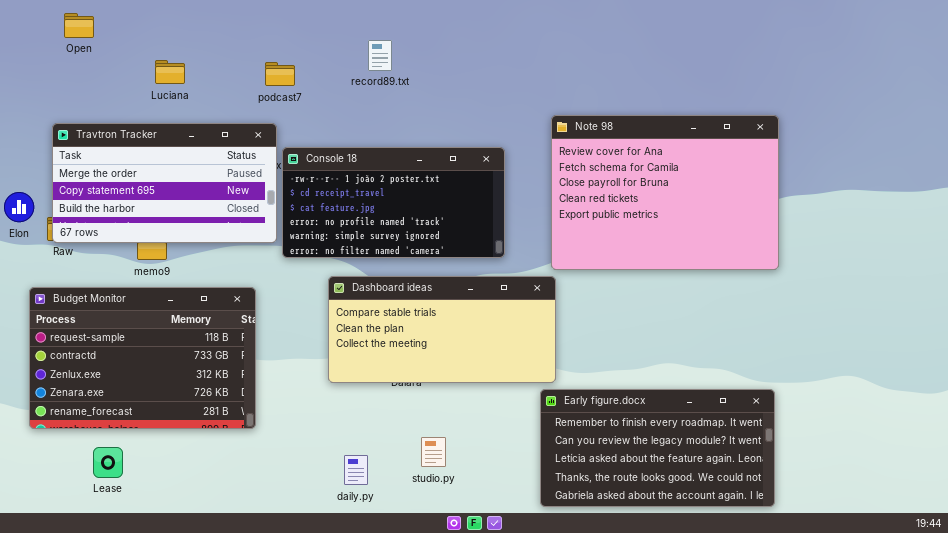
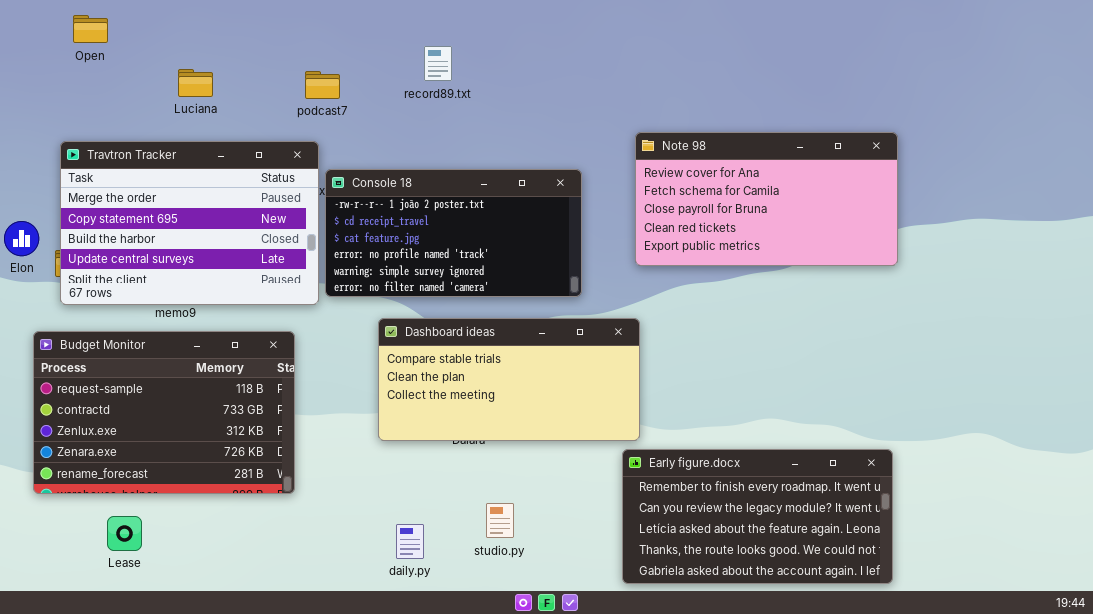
Note 98: [551,115,779,270] -> [635,132,898,266], resized
Travtron Tracker: [52,123,277,243] -> [60,141,319,305], resized

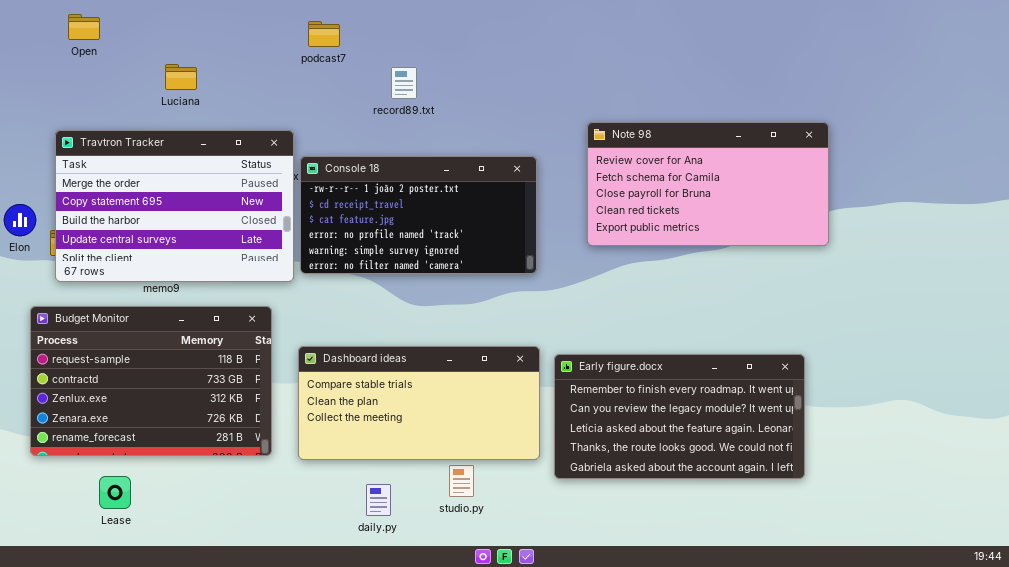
record89.txt: [424,46,452,81] -> [391,67,417,99], moved
podcast7: [305,71,340,99] -> [308,21,340,47], moved
Dashboard ideas: [378,318,640,441] -> [298,346,540,460], moved
Early figure.docx: [622,449,893,584] -> [554,354,805,479], moved

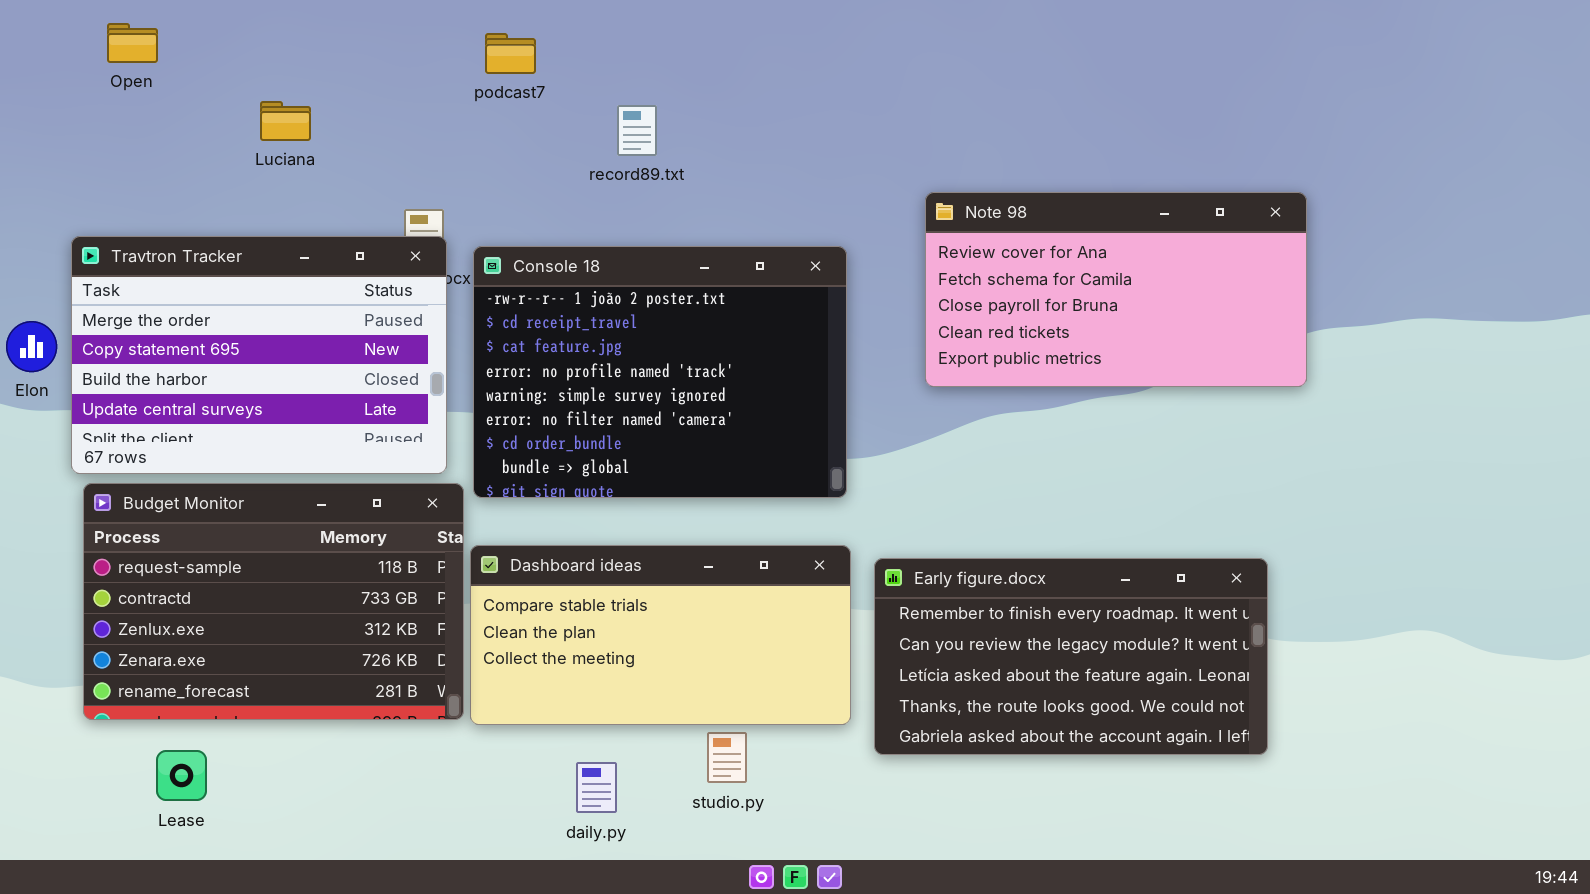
Travtron Tracker: [55,130,294,282] -> [71,236,447,474], moved
Console 18: [300,156,537,274] -> [473,246,847,498], resized
Budget Monitor: [30,306,272,456] -> [83,483,464,720], moved

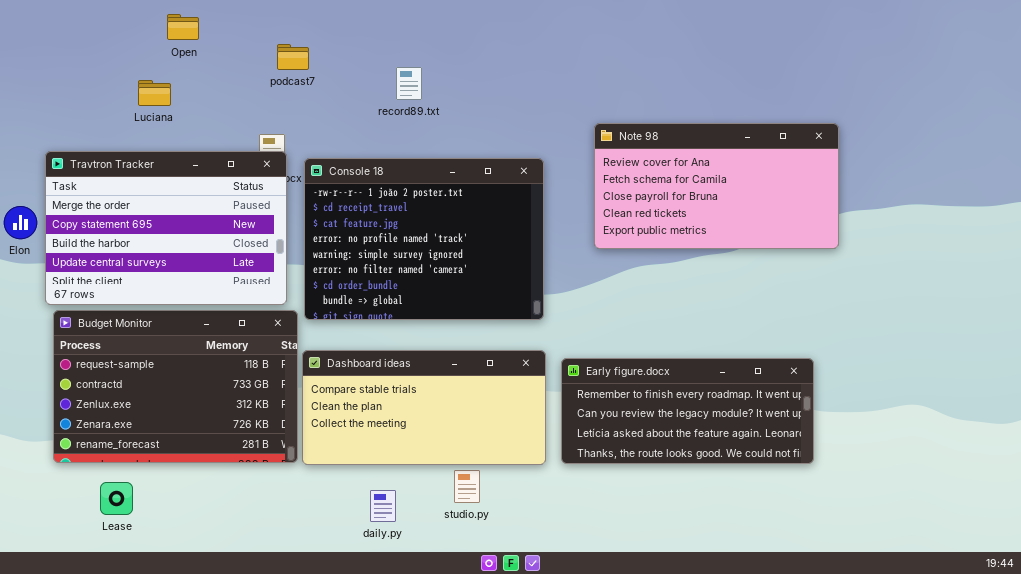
Open: [107,23,158,63] -> [167,14,199,40], moved
podcast7: [485,33,536,74] -> [277,44,309,70], moved
Luciana: [260,101,311,141] -> [138,80,171,106], moved
Early figure.docx: [874,558,1268,755] -> [561,358,814,464], resized

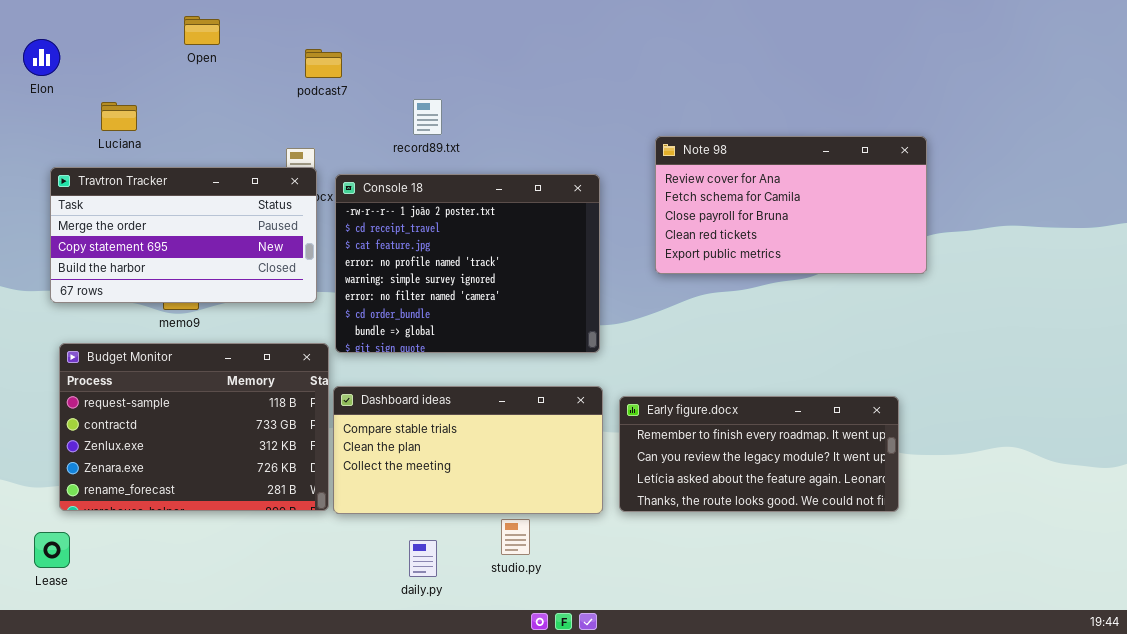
record89.txt: [396,67,422,100] -> [413,99,442,135], moved
Luciana: [138,80,171,106] -> [101,102,137,131], moved
Travtron Tracker: [45,151,287,305] -> [50,167,317,303], resized
Elon: [4,206,37,239] -> [23,39,60,76], moved
Lease: [100,482,133,515] -> [34,532,70,568], moved

